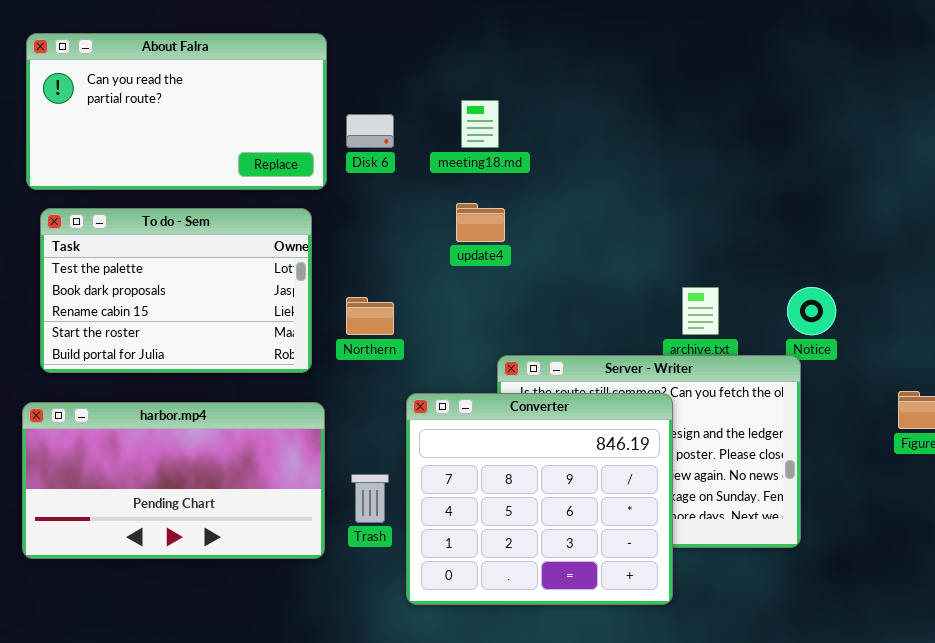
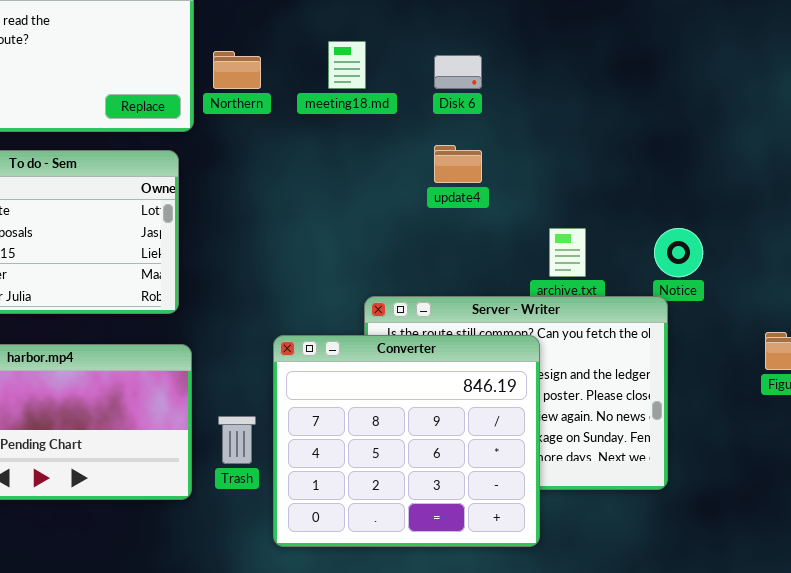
Disk 6: [346,114,394,148] -> [434,55,482,89], moved
update4: [456,203,505,242] -> [434,145,482,183], moved
Northern: [346,297,394,335] -> [213,51,261,89], moved

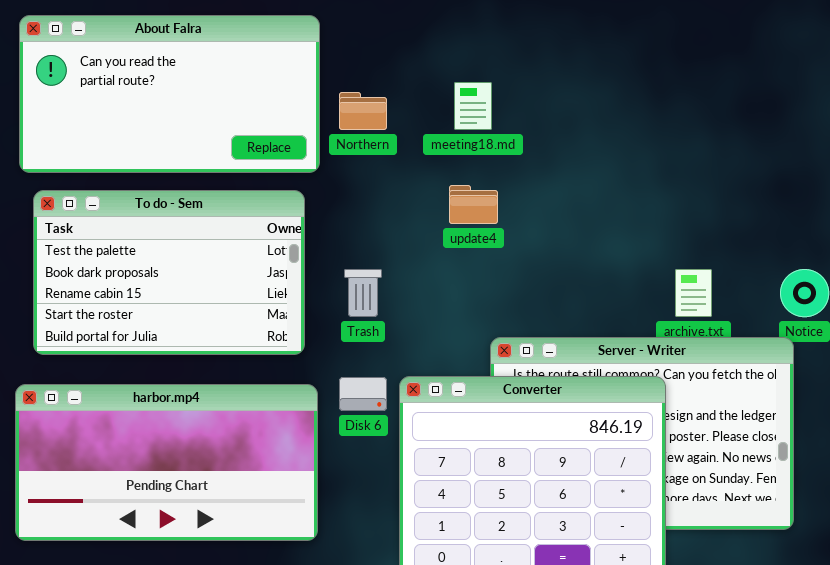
Disk 6: [434,55,482,89] -> [339,377,387,411], moved
update4: [434,145,482,183] -> [449,185,498,224], moved
Trash: [218,416,256,464] -> [344,269,382,317], moved

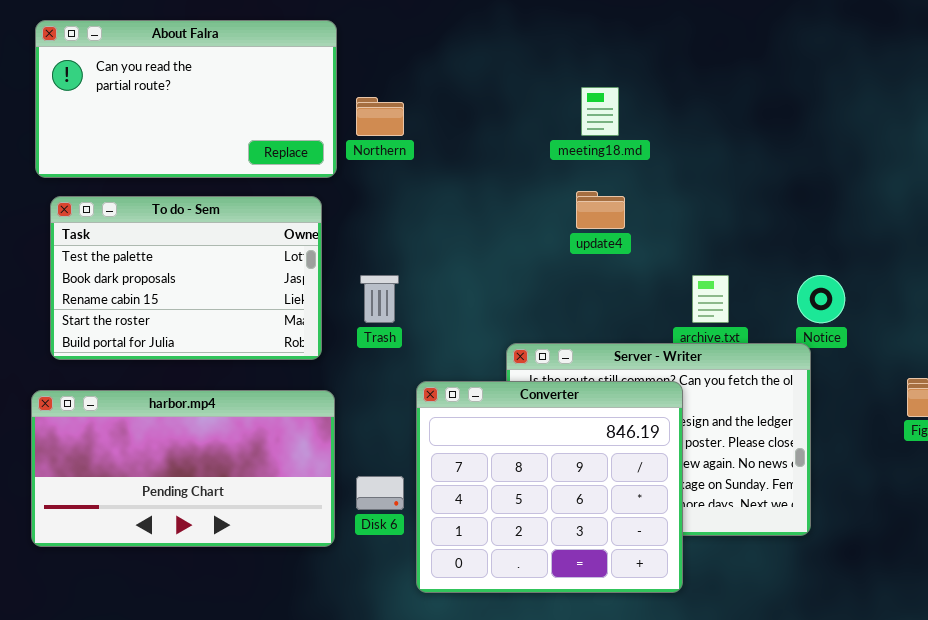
meeting18.md: [454,82,492,130] -> [581,87,619,136], moved
update4: [449,185,498,224] -> [576,191,625,229], moved
Disk 6: [339,377,387,411] -> [356,476,404,510], moved

